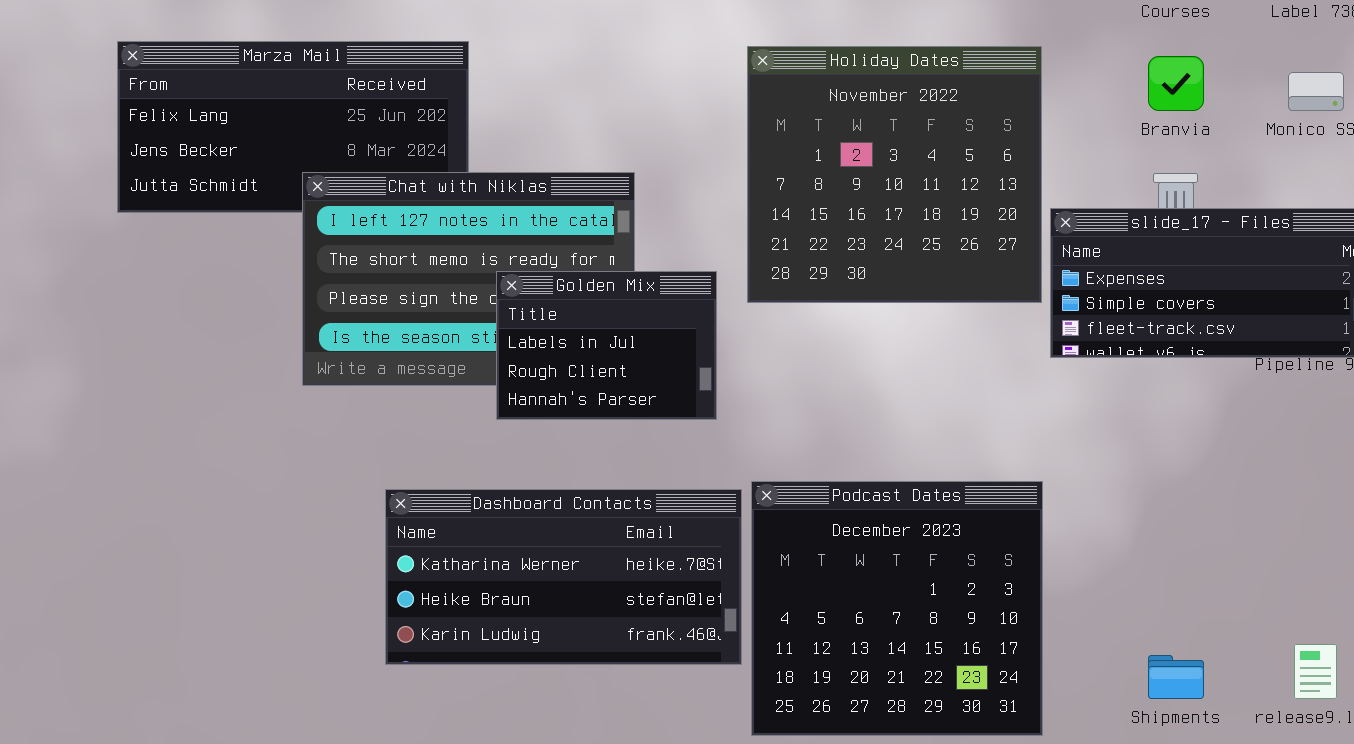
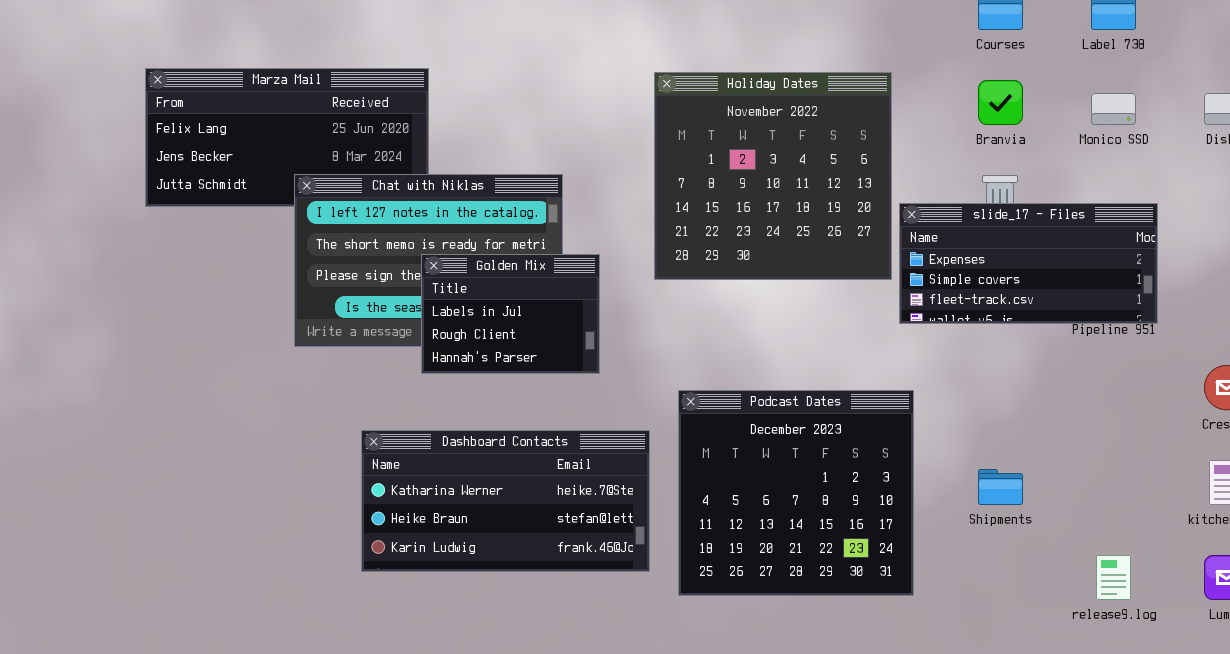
Golden Mix: [496,271,717,420] -> [421,254,600,374], moved
Podcast Dates: [751,481,1043,736] -> [678,390,914,596], moved
Shipments: [1148,655,1204,699] -> [978,469,1023,505], moved

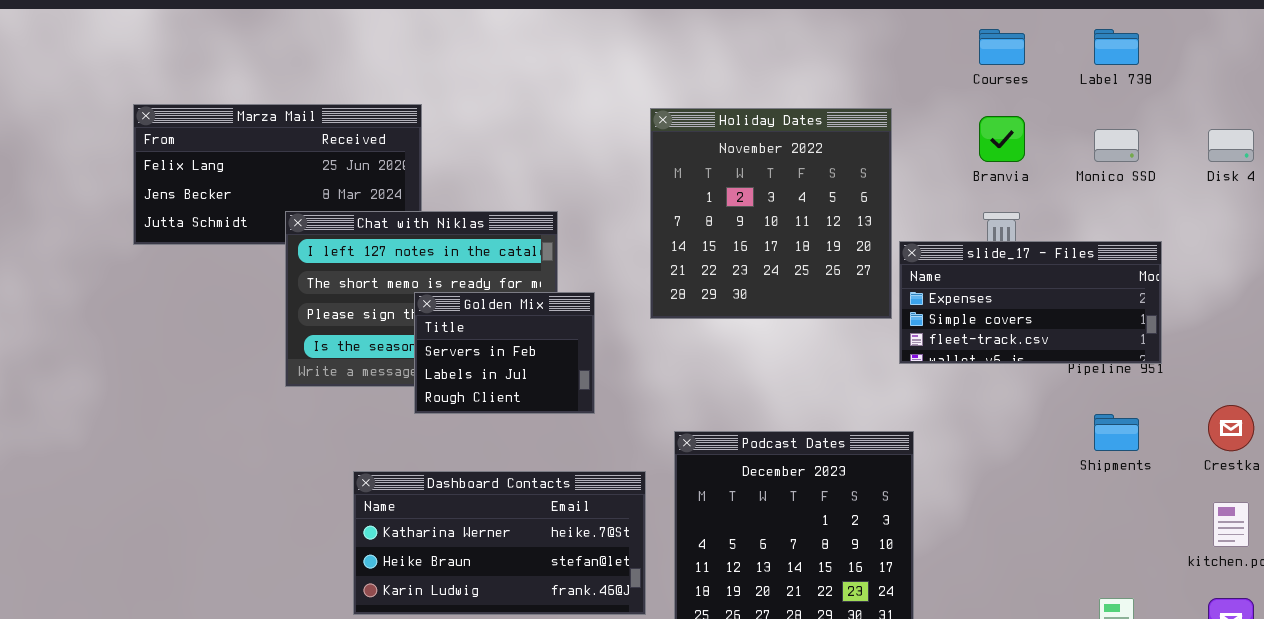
Golden Mix: [421,254,600,374] -> [414,292,595,414], scrolled up 1 row
Shipments: [978,469,1023,505] -> [1094,414,1139,451], moved

